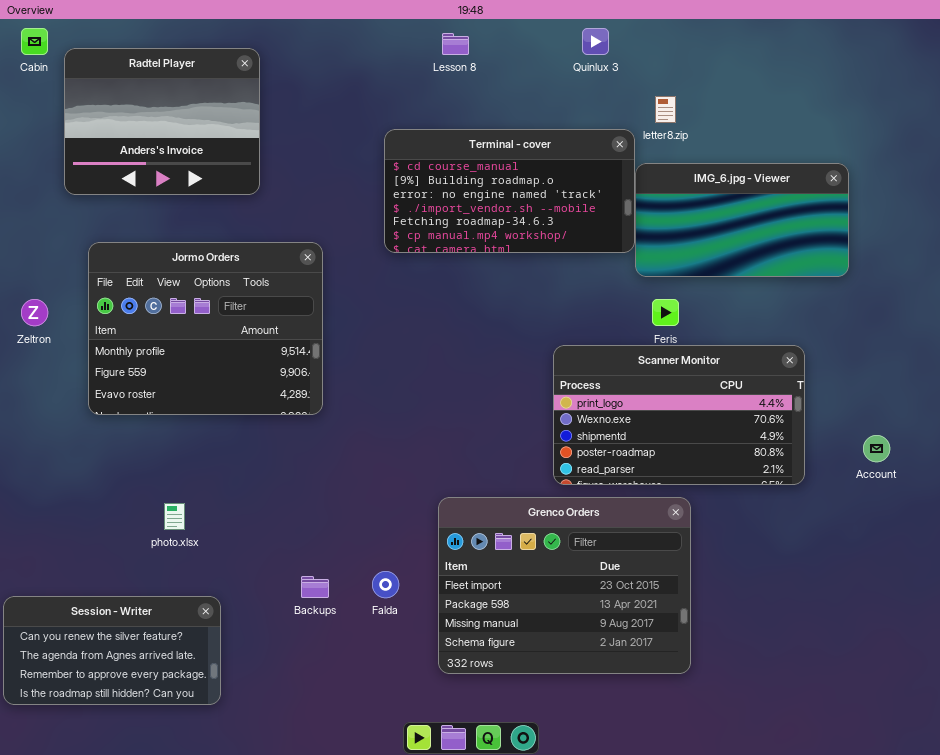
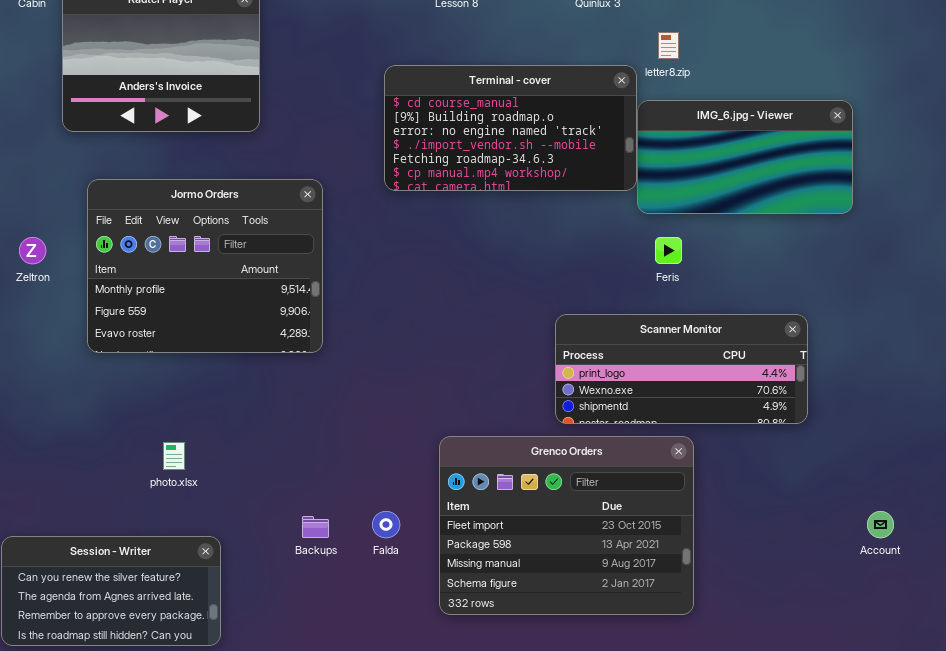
Scanner Monitor: [553,345,805,485] -> [555,314,808,424], resized
Account: [863,435,890,462] -> [867,511,894,538], moved

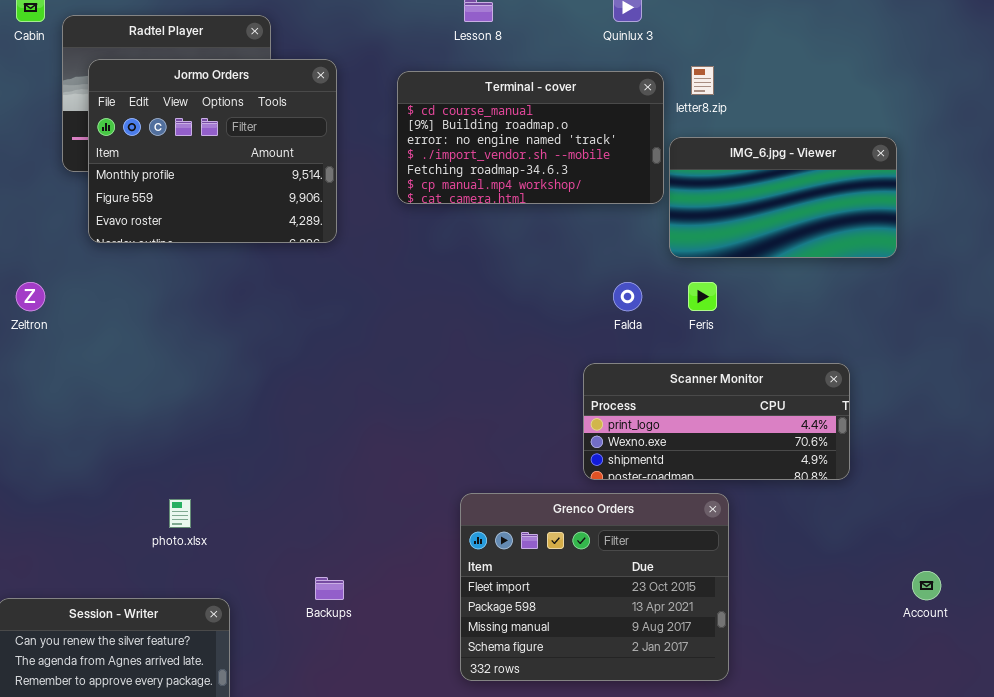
Terminal - cover: [384,65,637,191] -> [397,71,664,204], moved
Jormo Orders: [87,179,323,353] -> [88,59,337,243], moved
Falda: [372,511,400,538] -> [613,282,642,311], moved

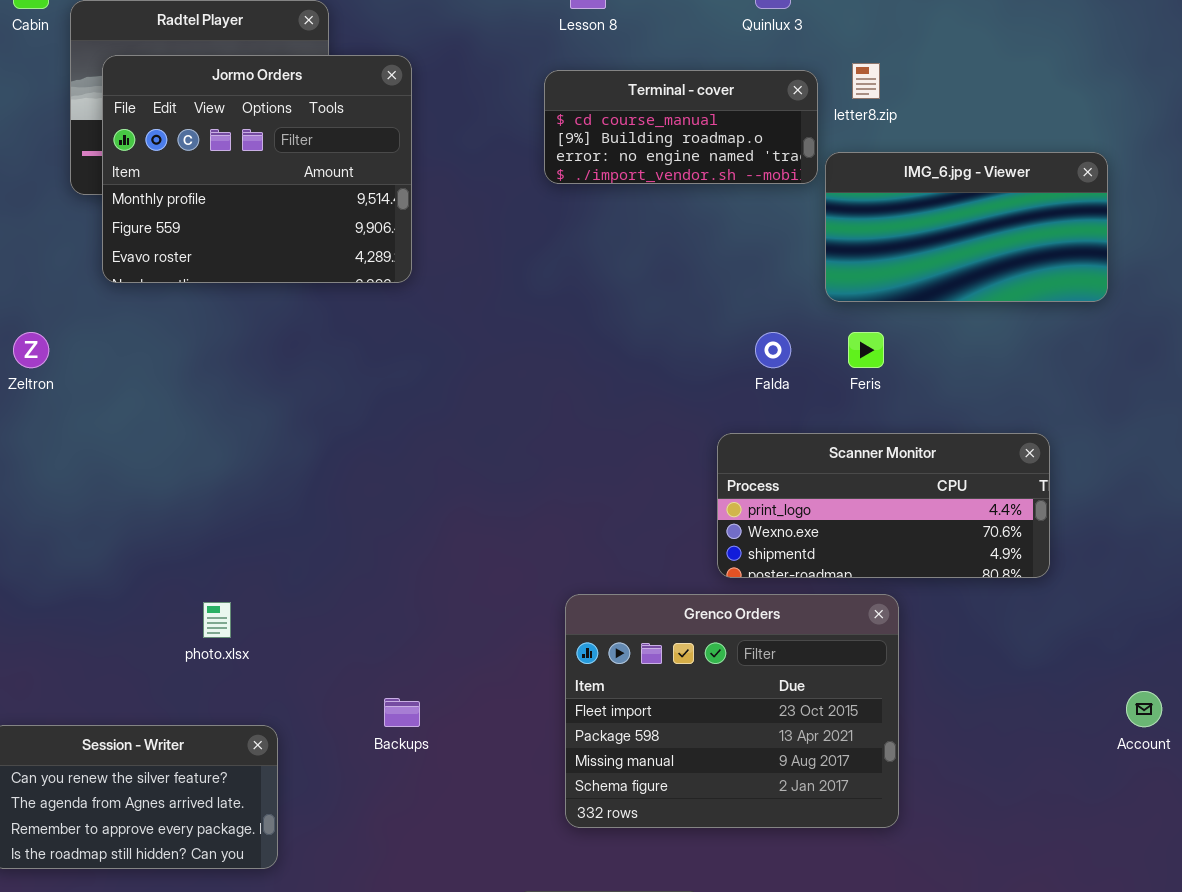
Terminal - cover: [397,71,664,204] -> [544,70,818,184], resized

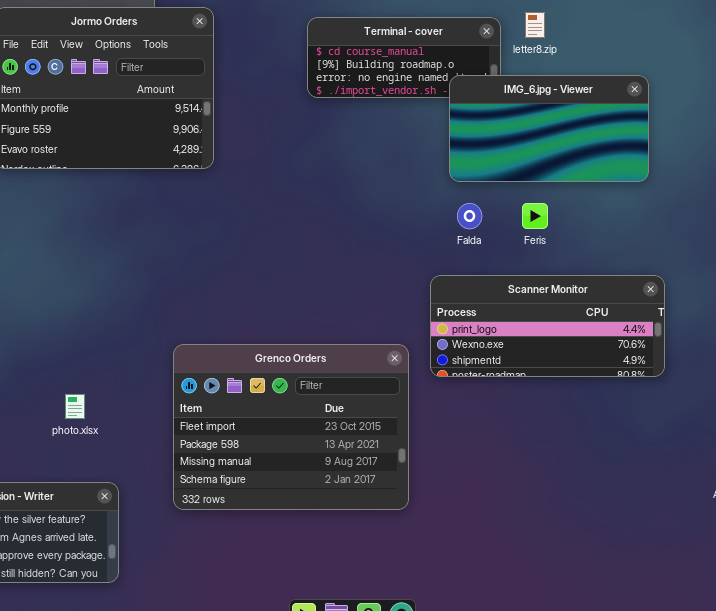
IMG_6.jpg - Viewer: [825,152,1108,302] -> [449,75,649,182], moved
Grenco Orders: [565,594,899,828] -> [173,344,409,510], moved

